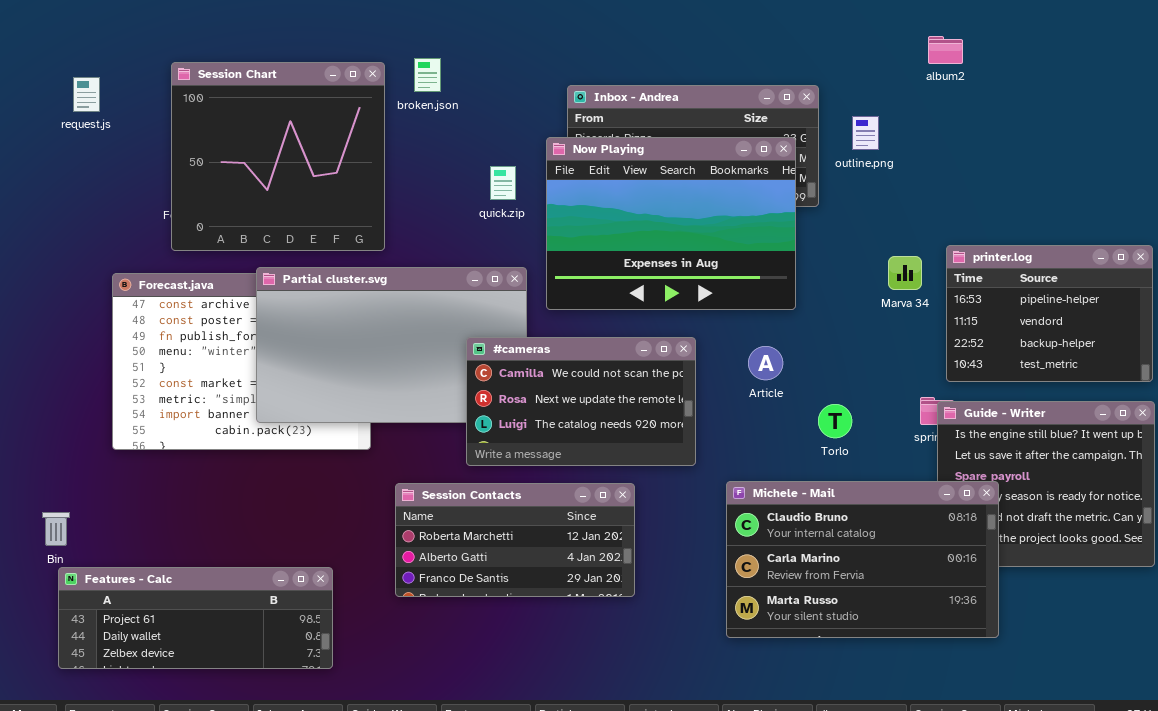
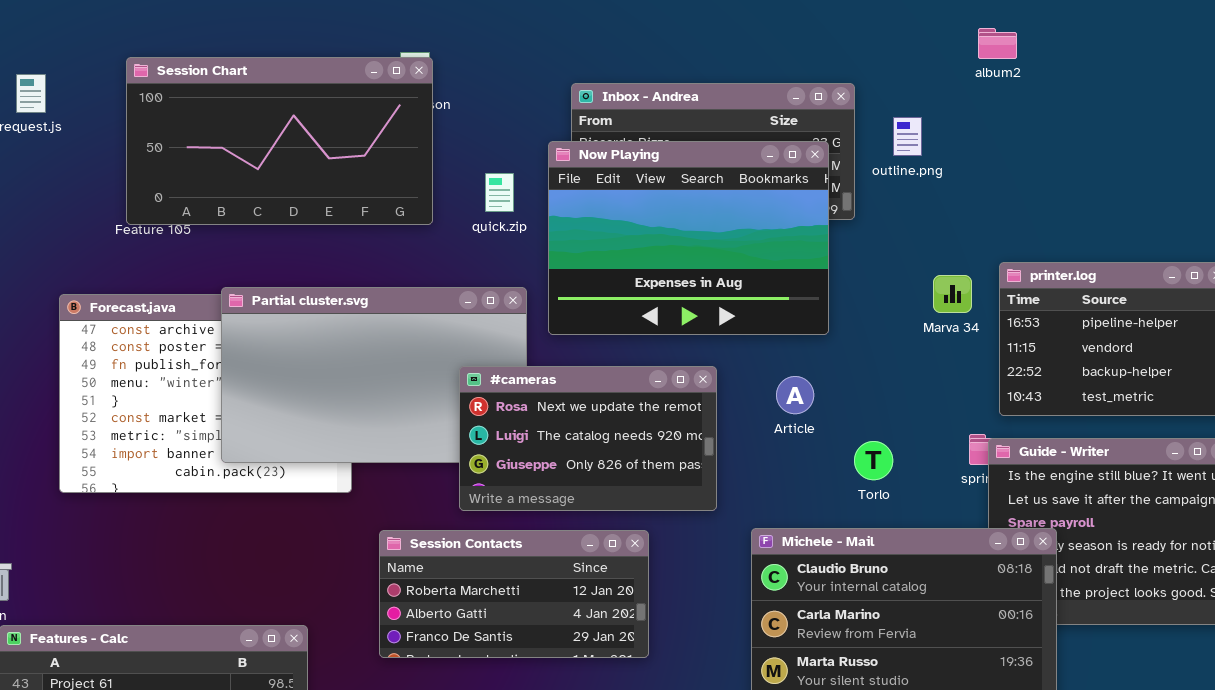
Session Chart: [171,62,385,251] -> [126,57,433,225], resized
#cameras: [466,337,696,466] -> [459,366,717,511], scrolled down 1 row

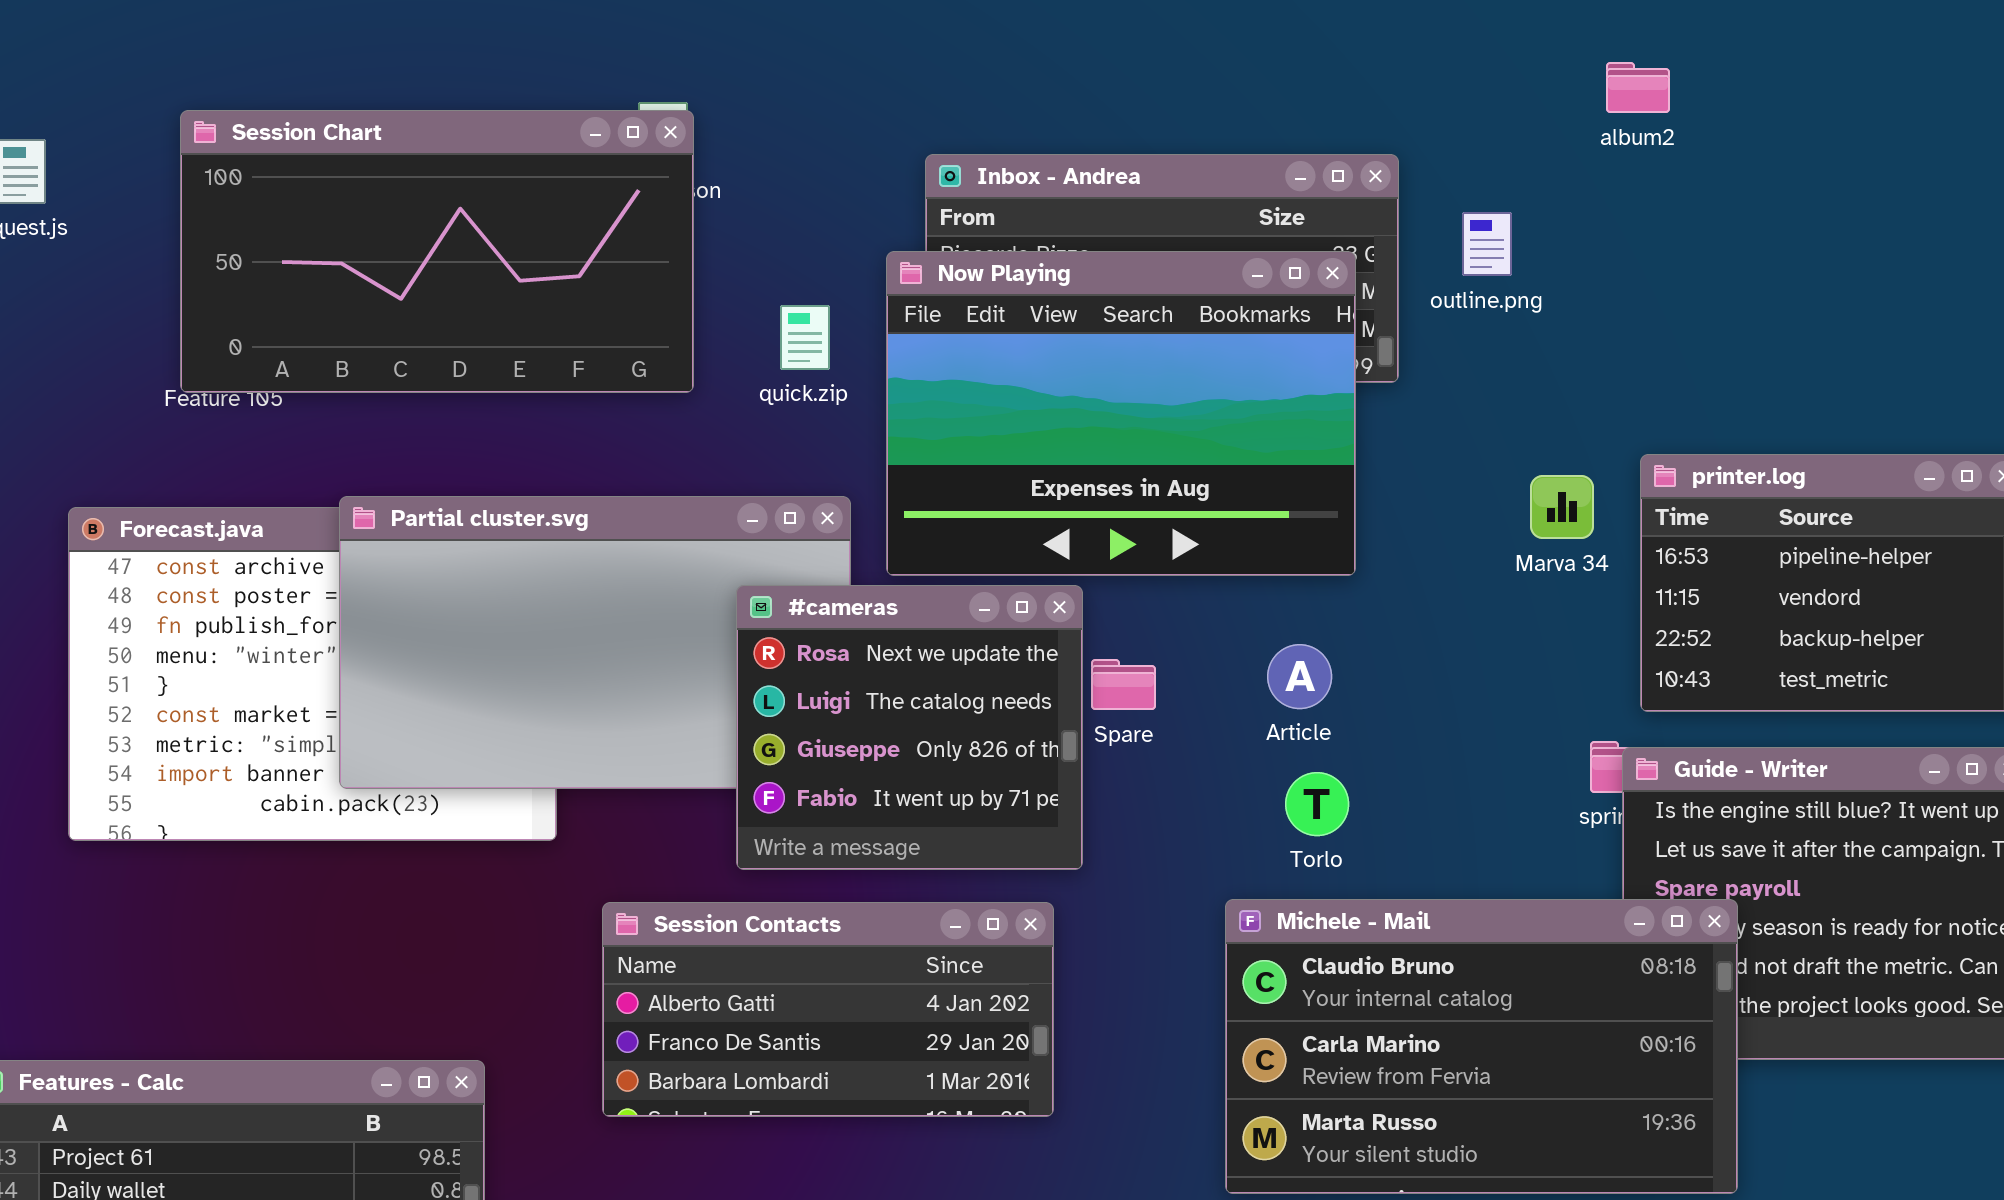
#cameras: [459,366,717,511] -> [736,585,1083,870], resized
Torlo: [854,441,893,480] -> [1285,772,1349,836], moved
Session Contacts: [379,530,649,658] -> [602,902,1054,1117], scrolled down 1 row

